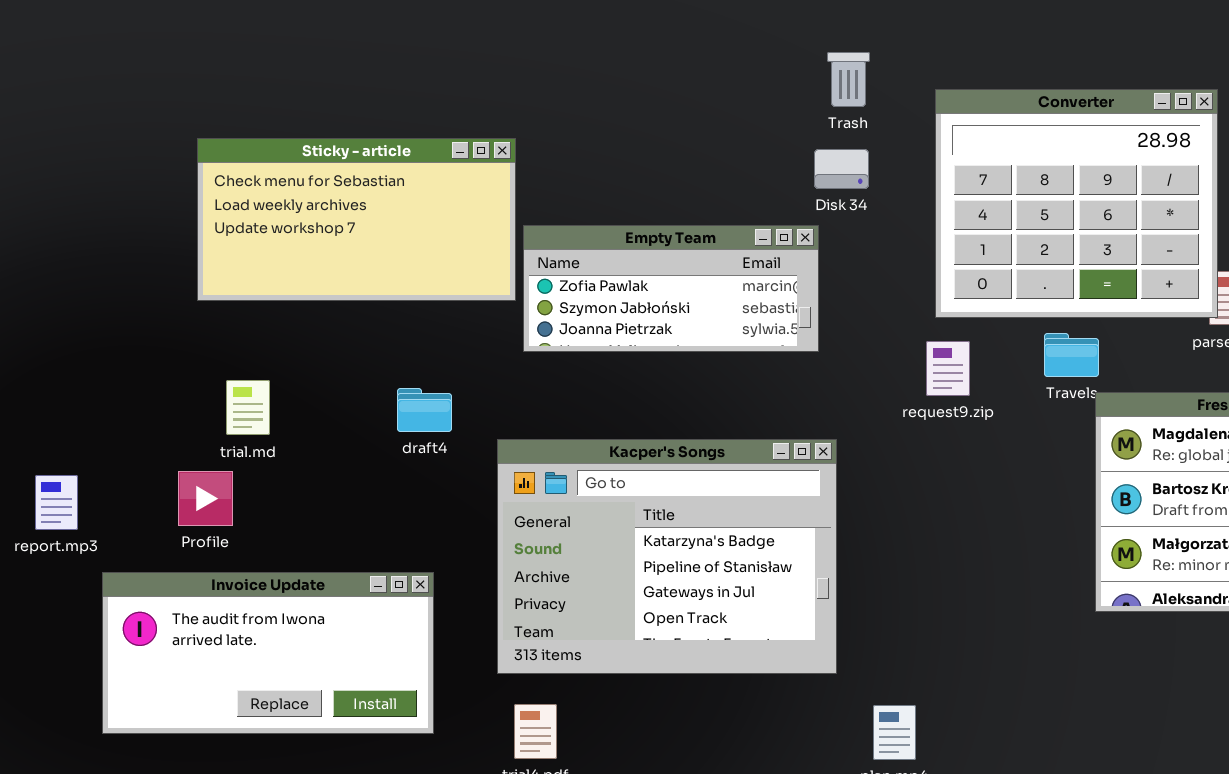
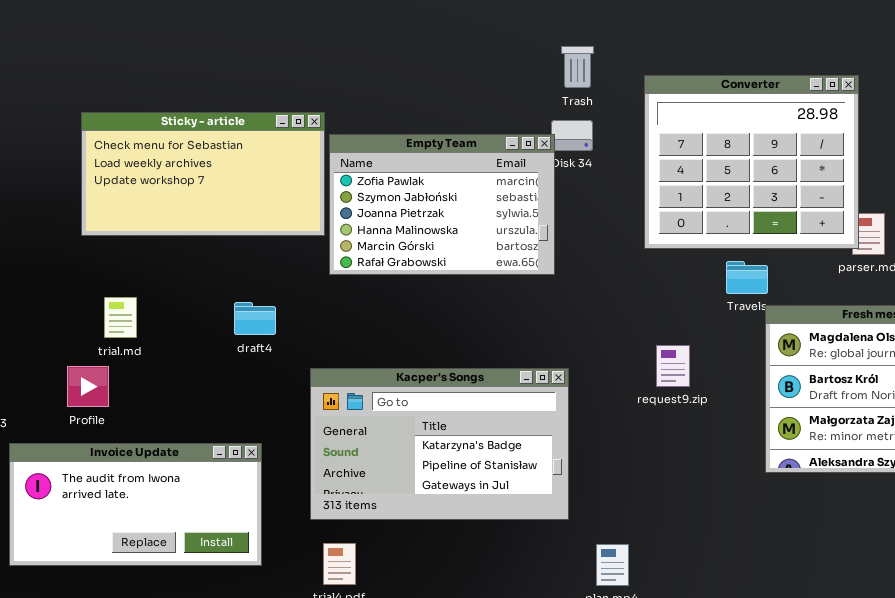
Empty Team: [523,225,819,352] -> [329,134,555,275], resized
request9.zip: [926,341,970,396] -> [656,345,690,387], moved
Kacper's Songs: [497,439,837,674] -> [310,368,569,520], resized

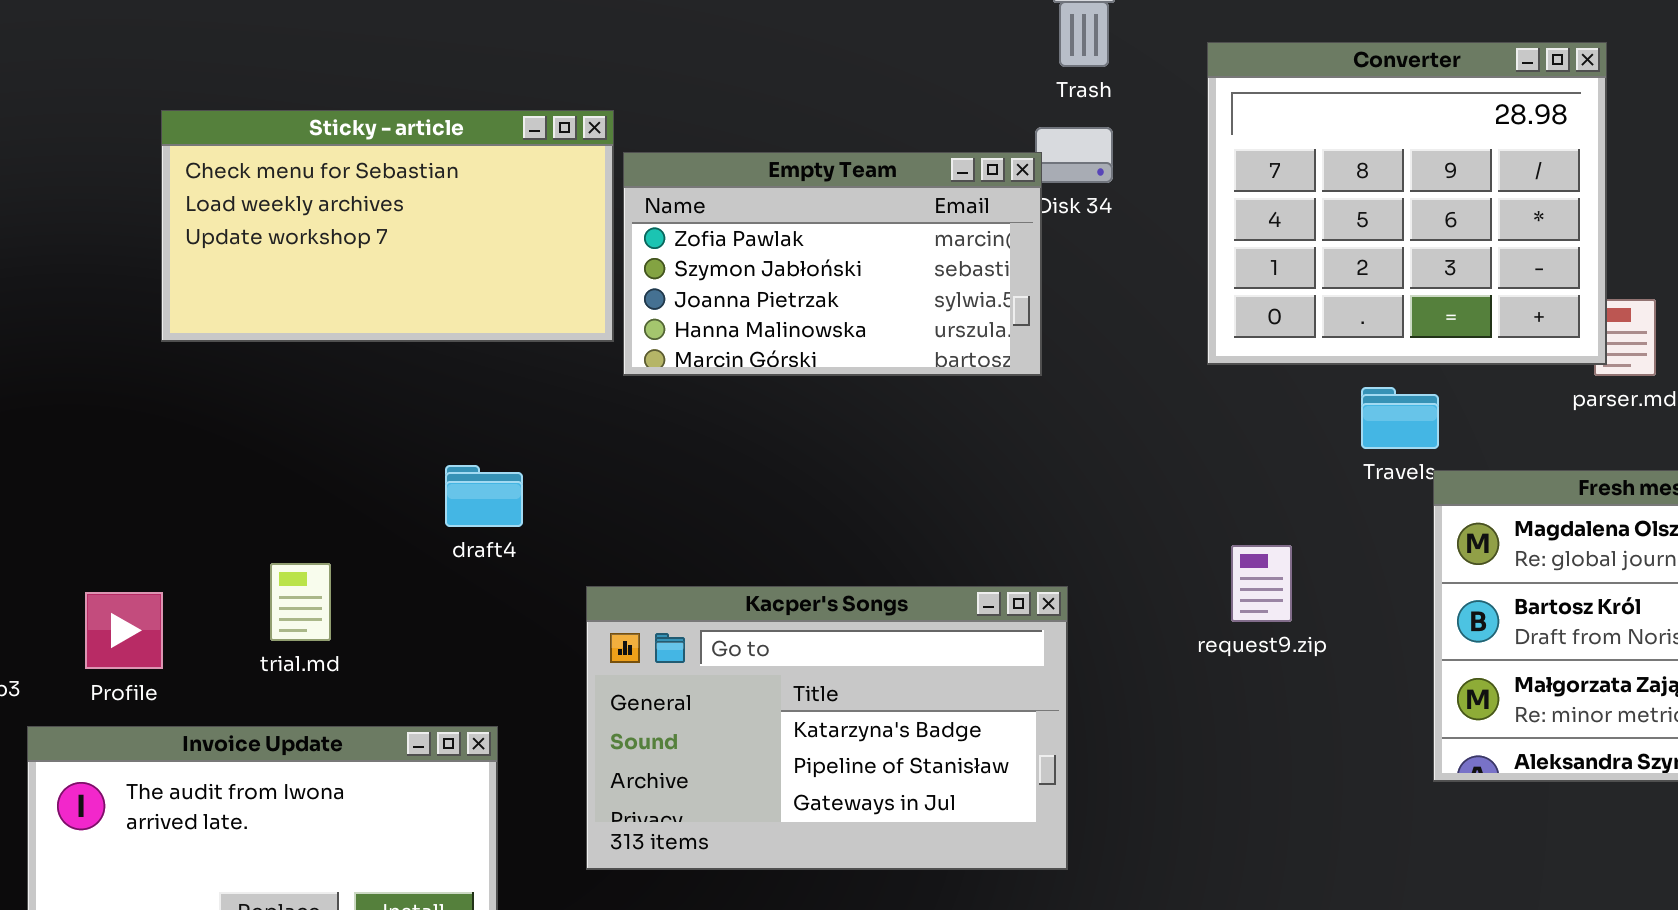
Empty Team: [329,134,555,275] -> [623,152,1042,376], resized
trial.md: [104,297,137,338] -> [270,563,331,641], moved
Profile: [67,366,109,407] -> [85,592,163,669], moved

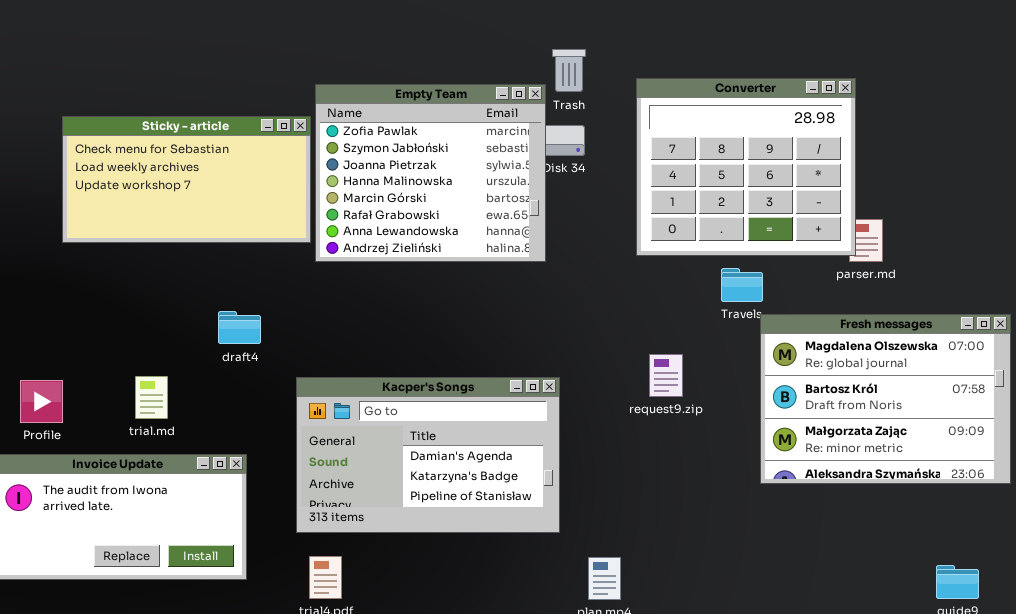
Empty Team: [623,152,1042,376] -> [315,84,546,262], resized
trial.md: [270,563,331,641] -> [135,376,168,419], moved
Kacper's Songs: [586,586,1068,870] -> [296,377,560,533], scrolled up 1 row

